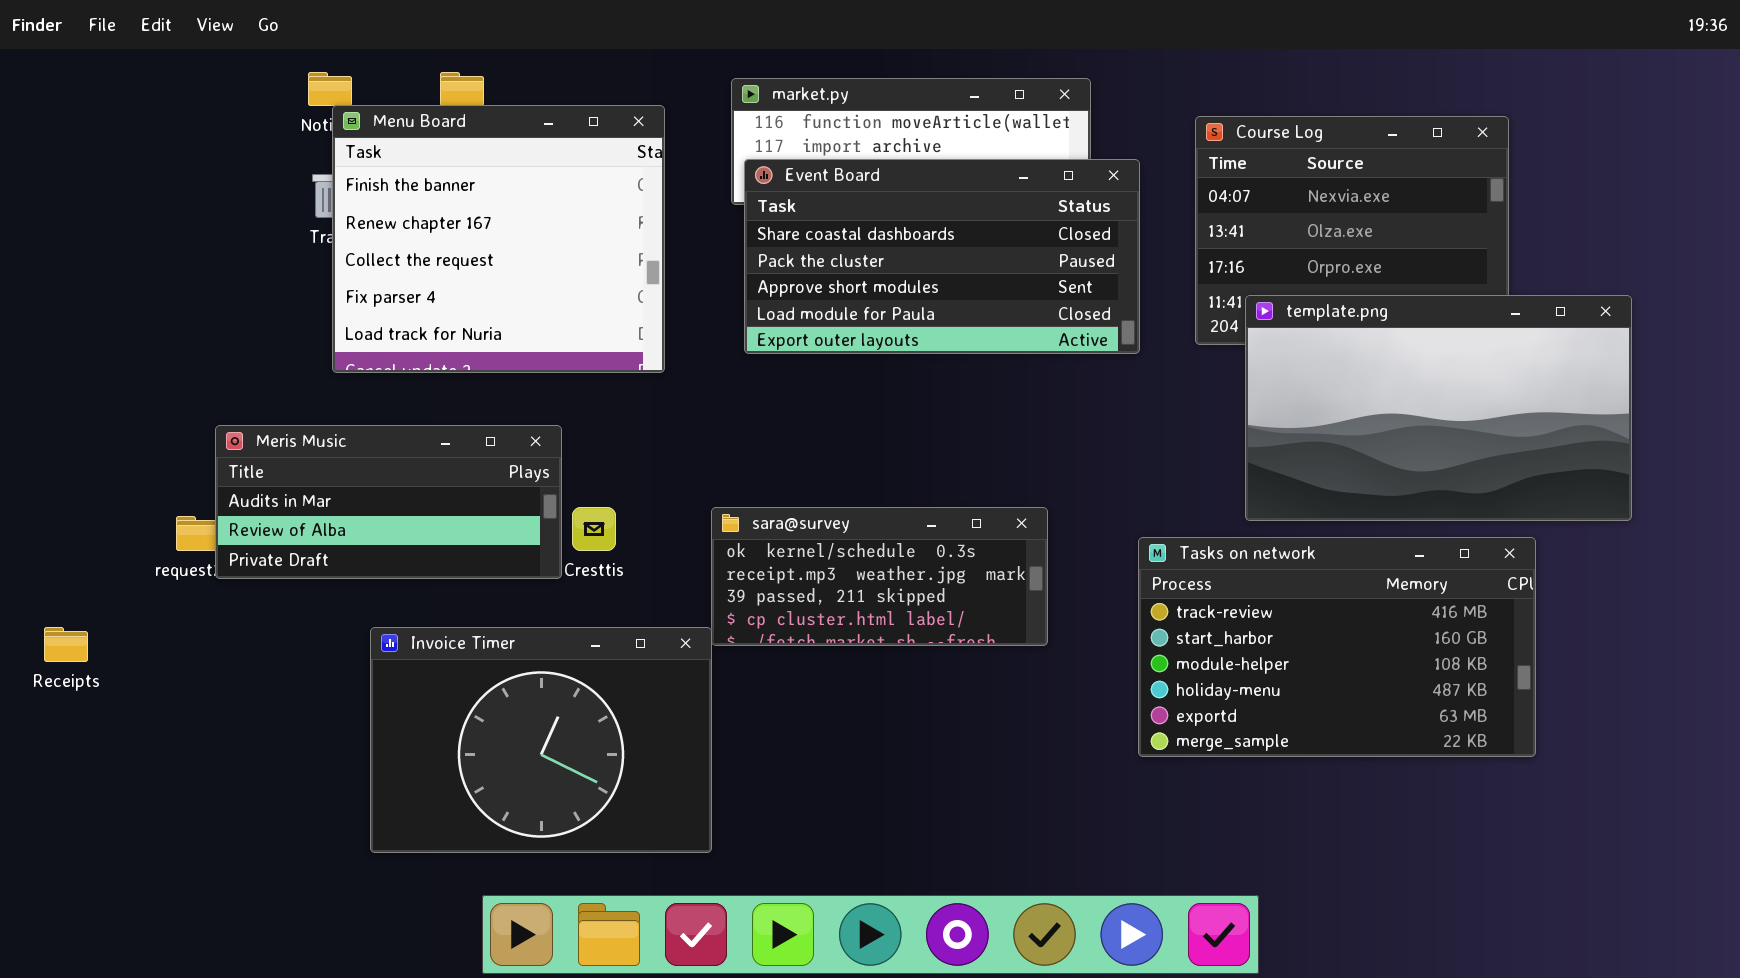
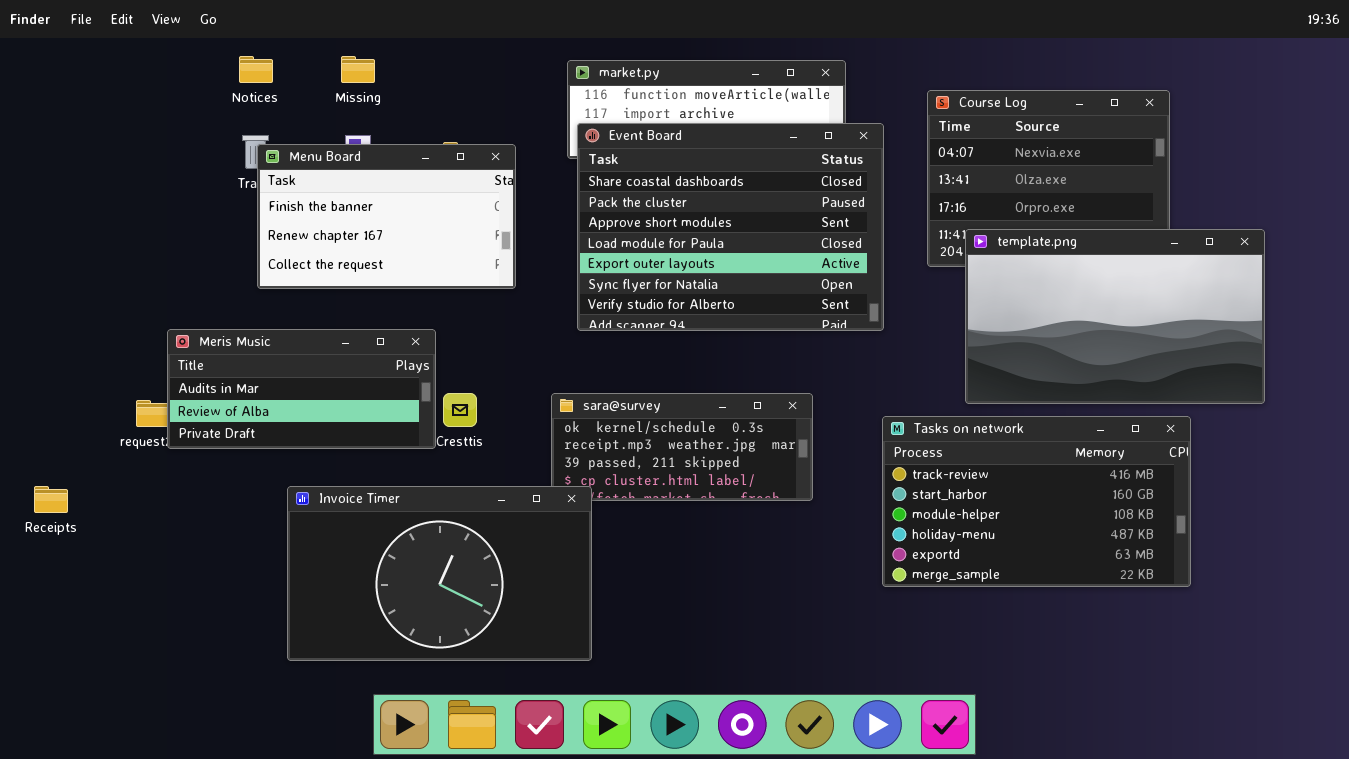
Menu Board: [332,105,665,373] -> [257,144,516,289], resized
Event Board: [744,159,1140,354] -> [577,123,884,331], resized
Invoice Timer: [370,627,712,853] -> [287,486,592,661], resized

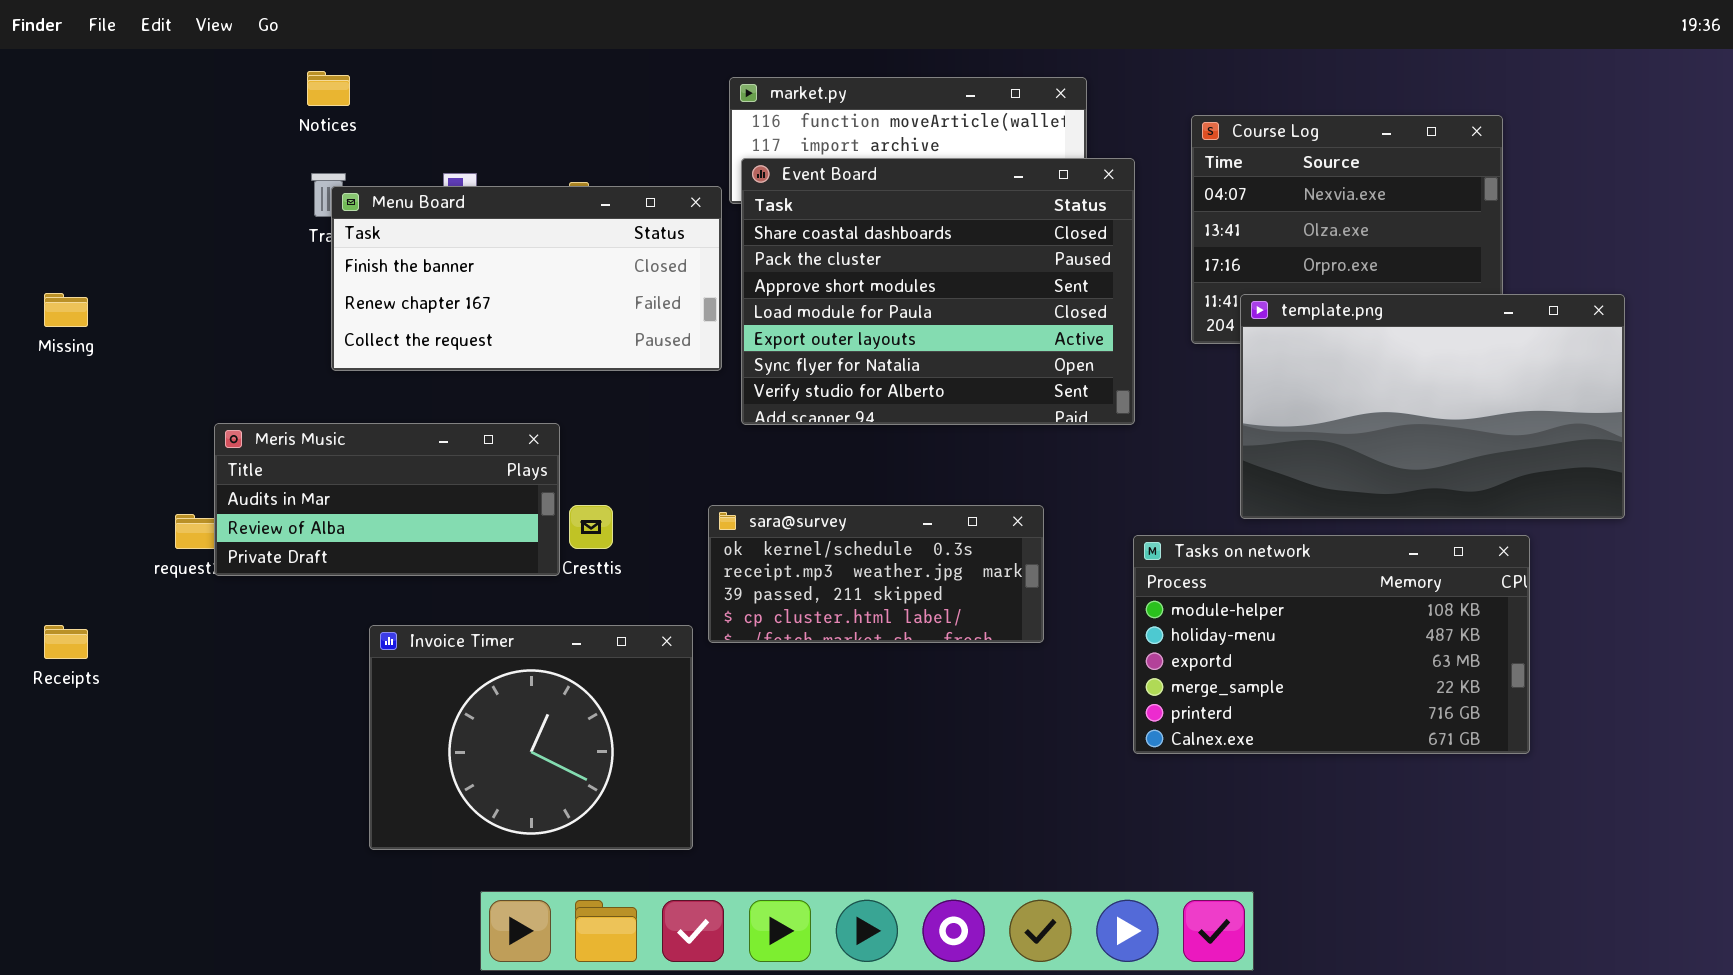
Missing: [341,56,375,83] -> [44,293,88,327], moved
Menu Board: [257,144,516,289] -> [331,186,722,371], resized
Tasks on network: [882,416,1191,587] -> [1133,535,1530,754], scrolled down 2 rows
Invoice Timer: [287,486,592,661] -> [369,625,693,850], resized

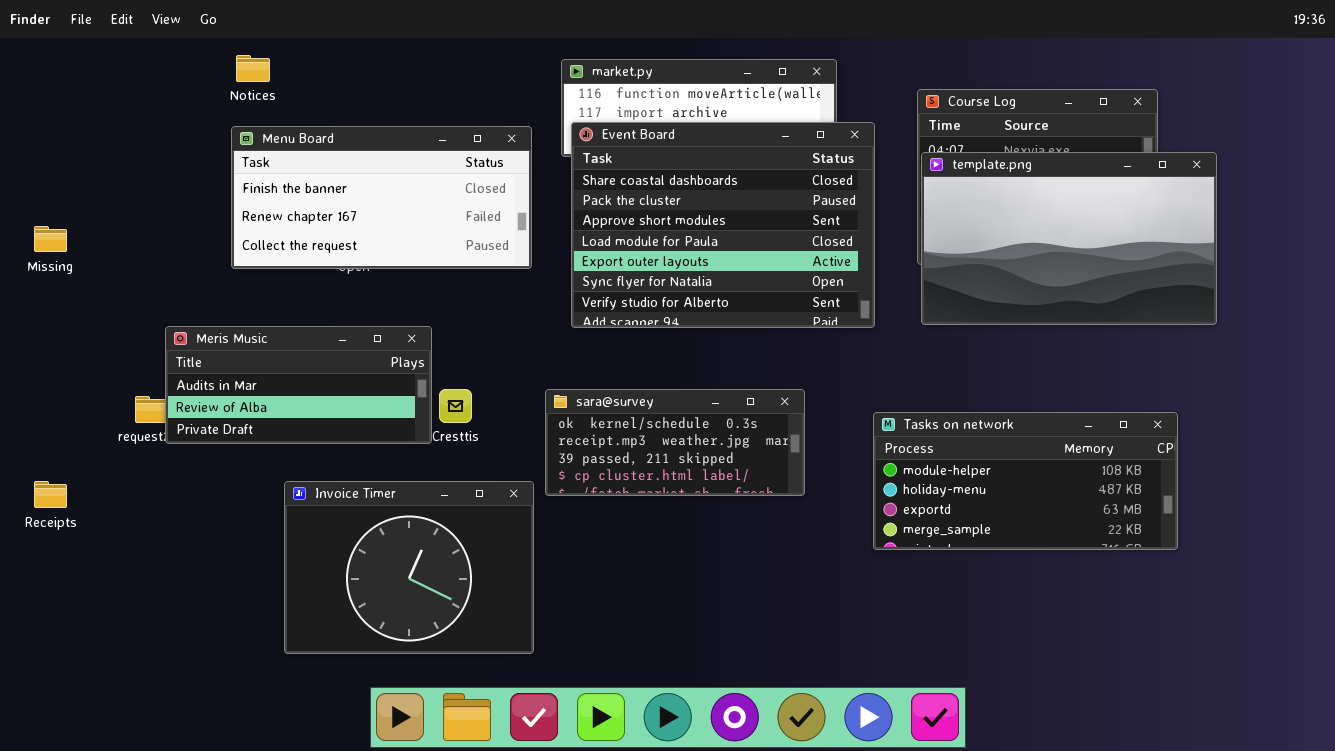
Menu Board: [331,186,722,371] -> [231,126,532,269], moved
template.png: [1240,294,1625,519] -> [921,152,1217,325], moved
Tasks on network: [1133,535,1530,754] -> [873,412,1178,550], resized

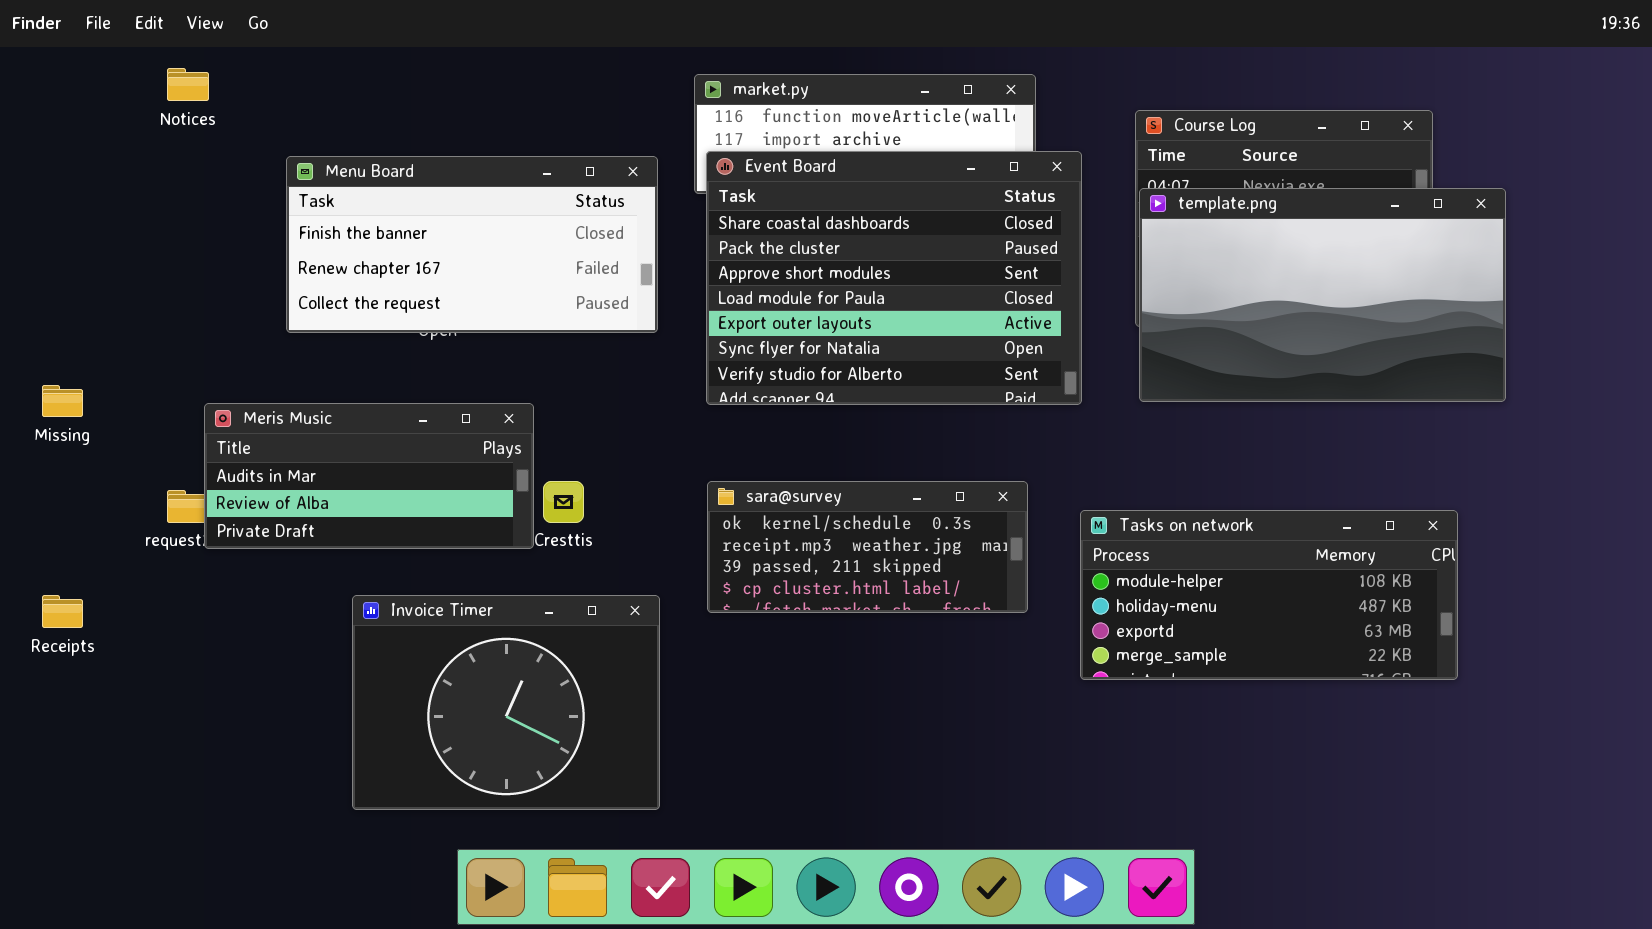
Notices: [236,55,270,82] -> [167,68,209,101], moved
Missing: [34,226,67,252] -> [42,385,83,417], moved
sara@survey: [545,389,805,496] -> [707,481,1028,613], moved

